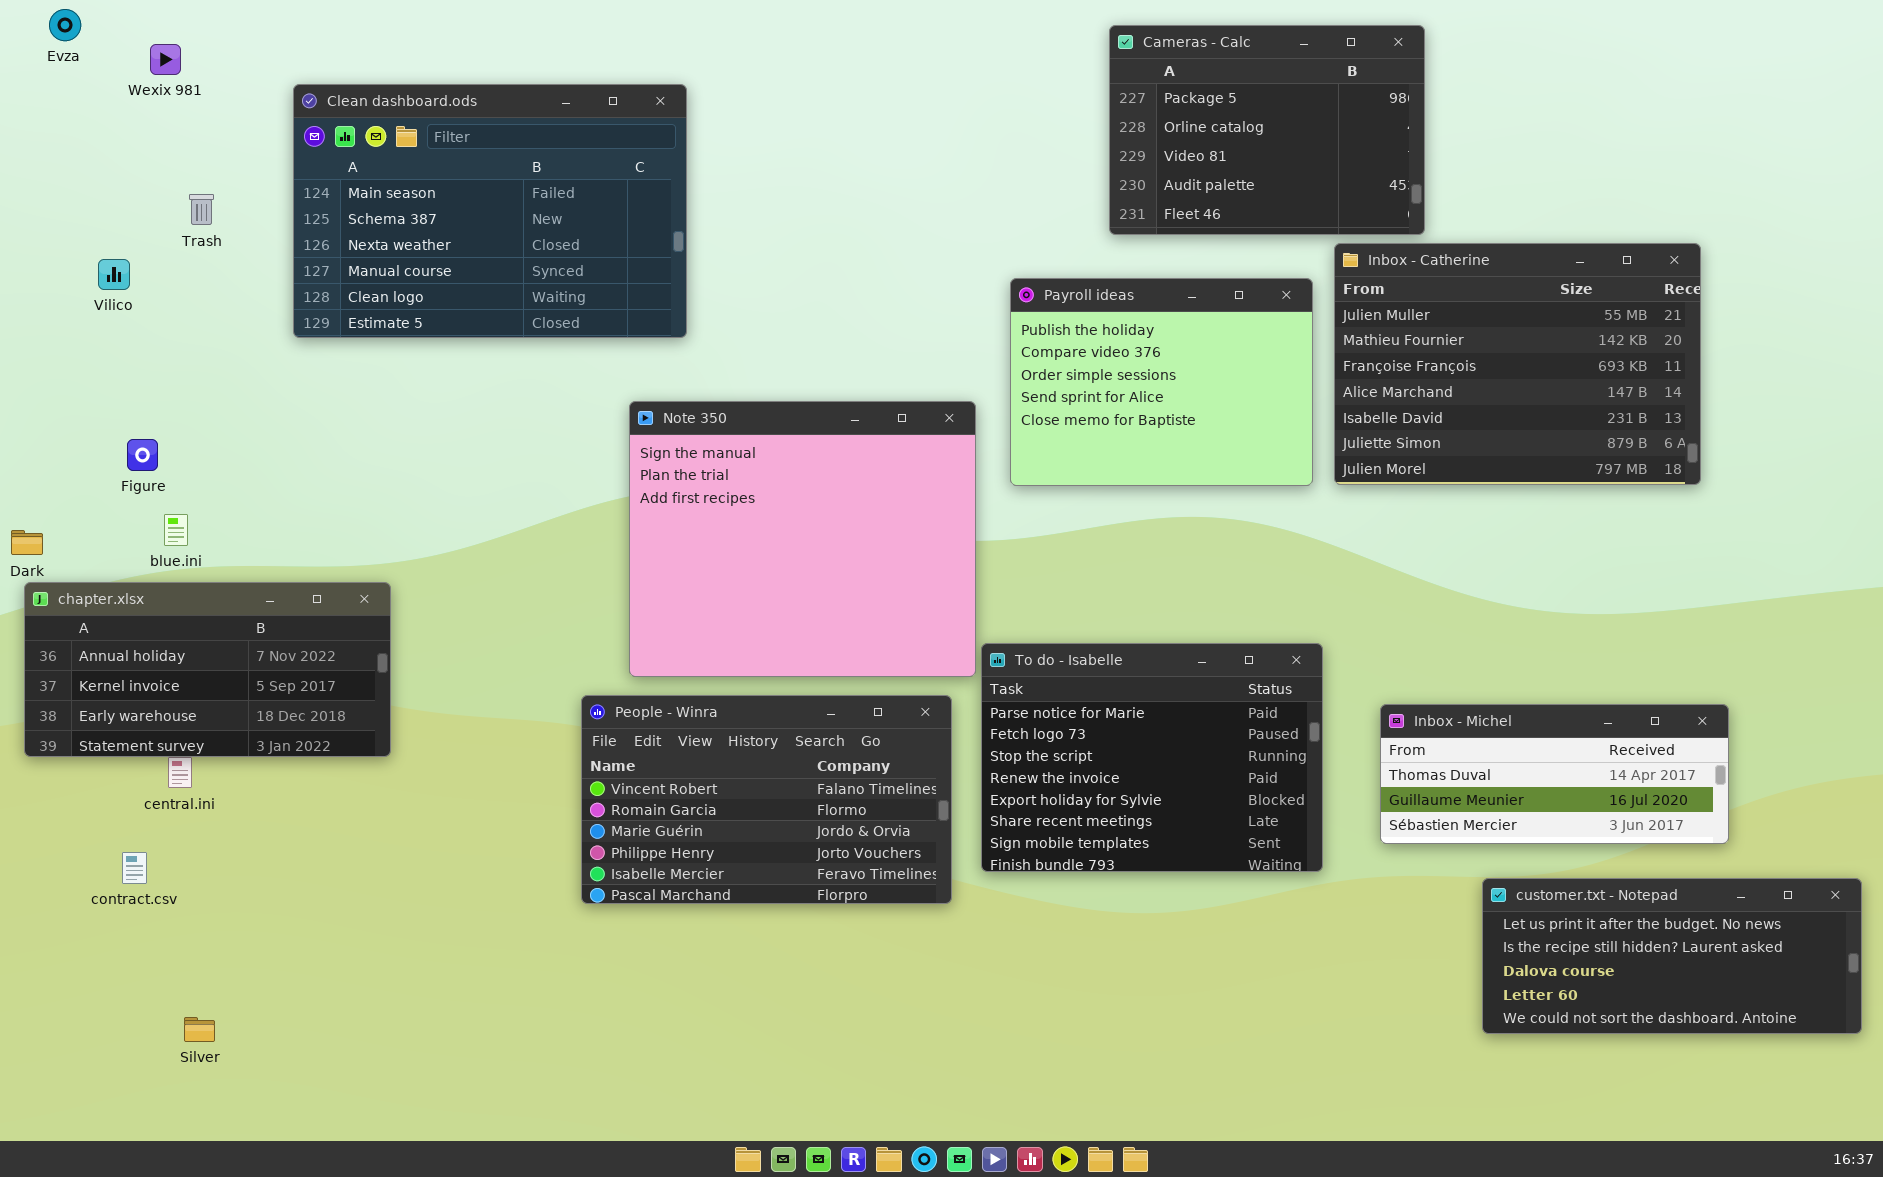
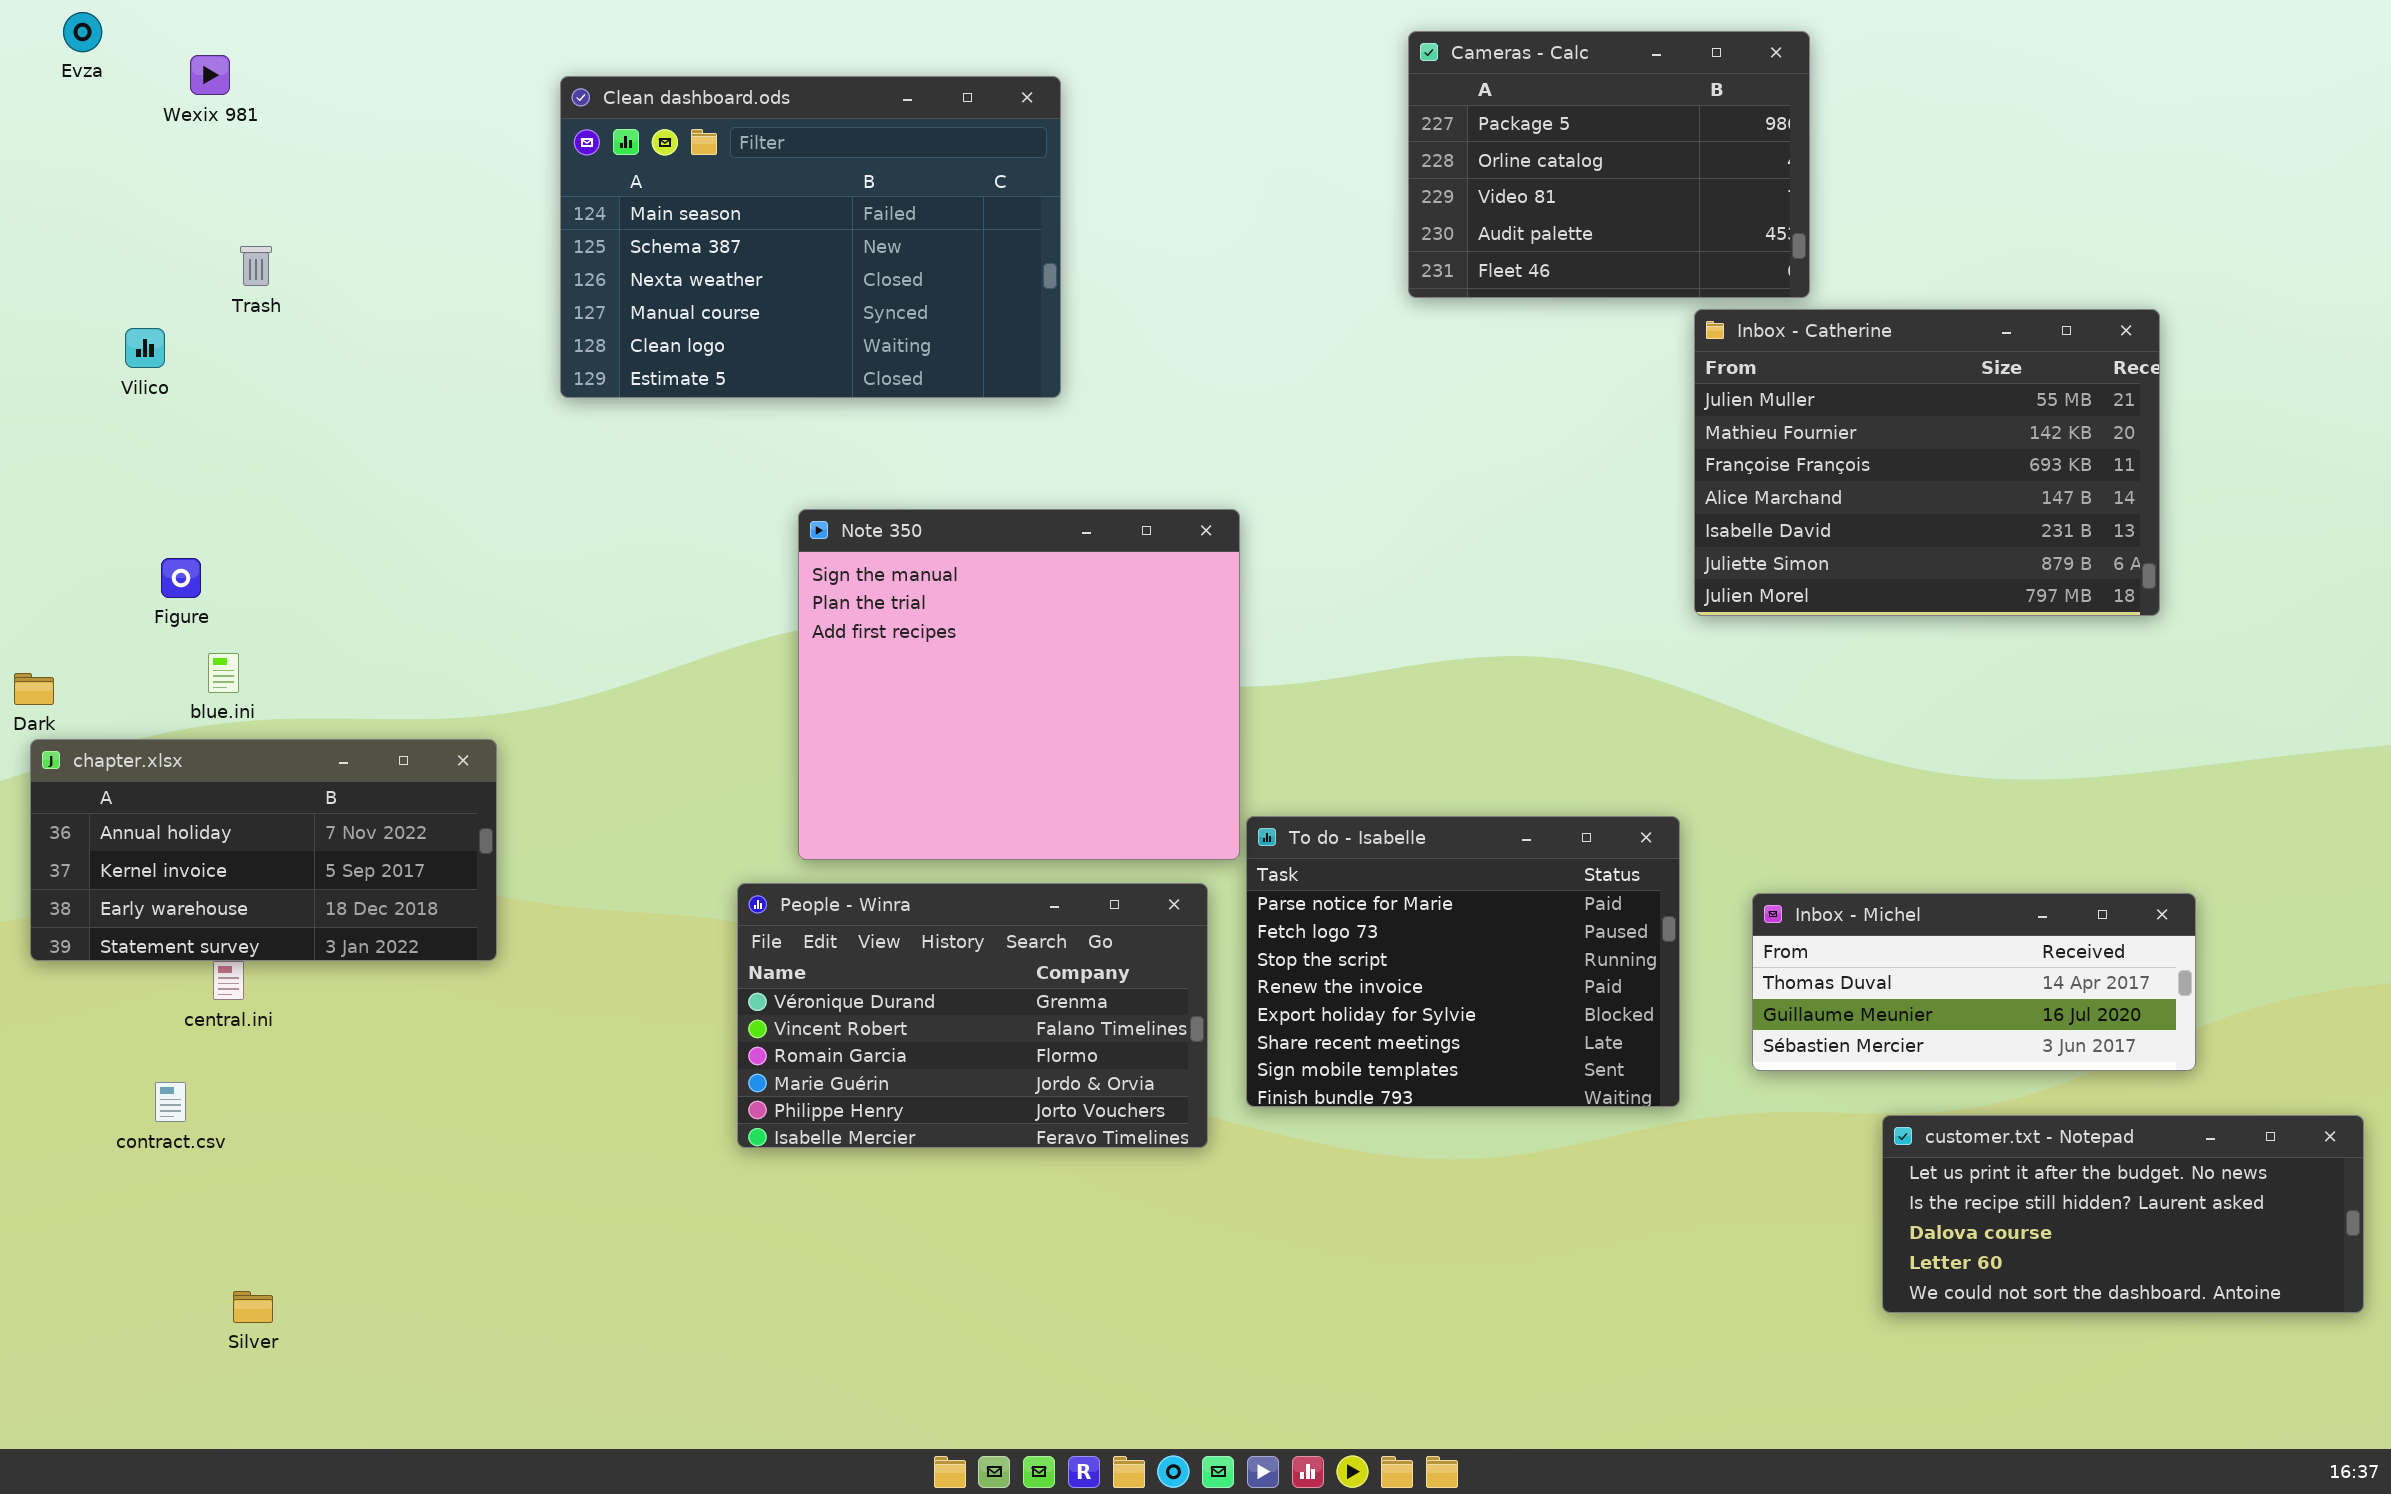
Clean dashboard.ods: [293,84,687,338] -> [560,76,1061,398], moved
Payroll ideas: [1010,278,1313,486] -> none, closed
People - Winra: [581,695,952,904] -> [737,883,1208,1148], scrolled up 1 row

